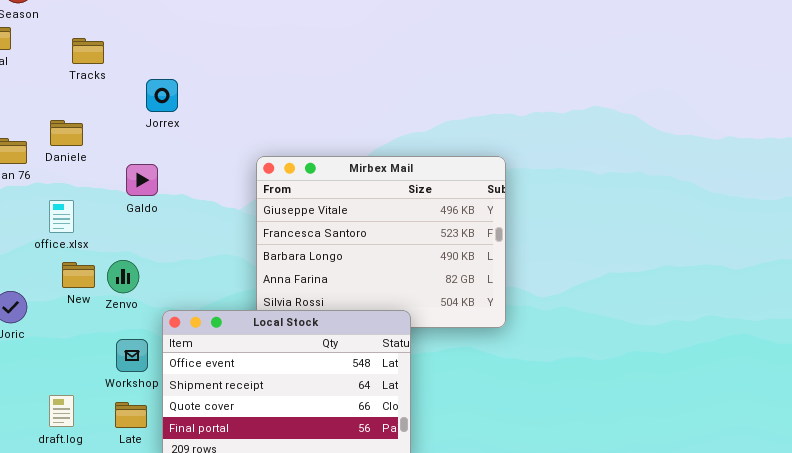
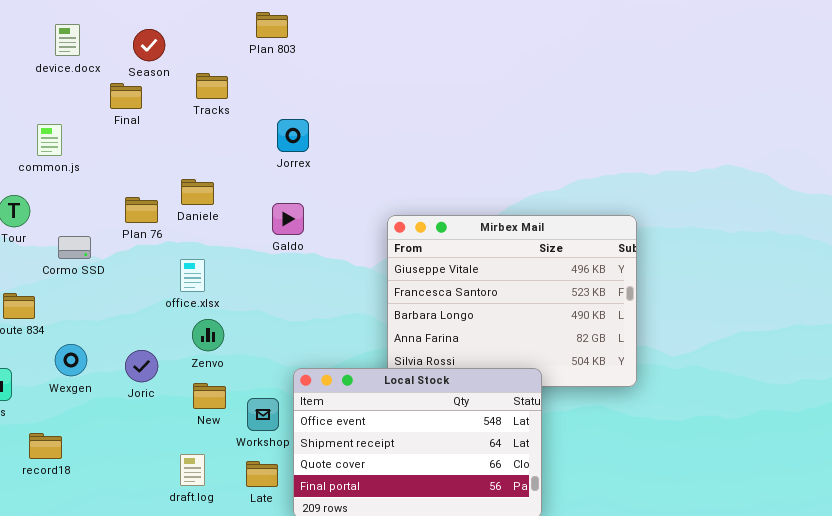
Tracks: [72,38,104,64] -> [196,73,228,99], moved
Jorrex: [146,79,178,112] -> [277,119,309,152], moved
Galdo: [126,164,158,196] -> [272,203,304,235], moved
Zenvo: [107,260,139,293] -> [192,319,224,351], moved
New: [62,262,95,288] -> [193,383,226,409], moved

